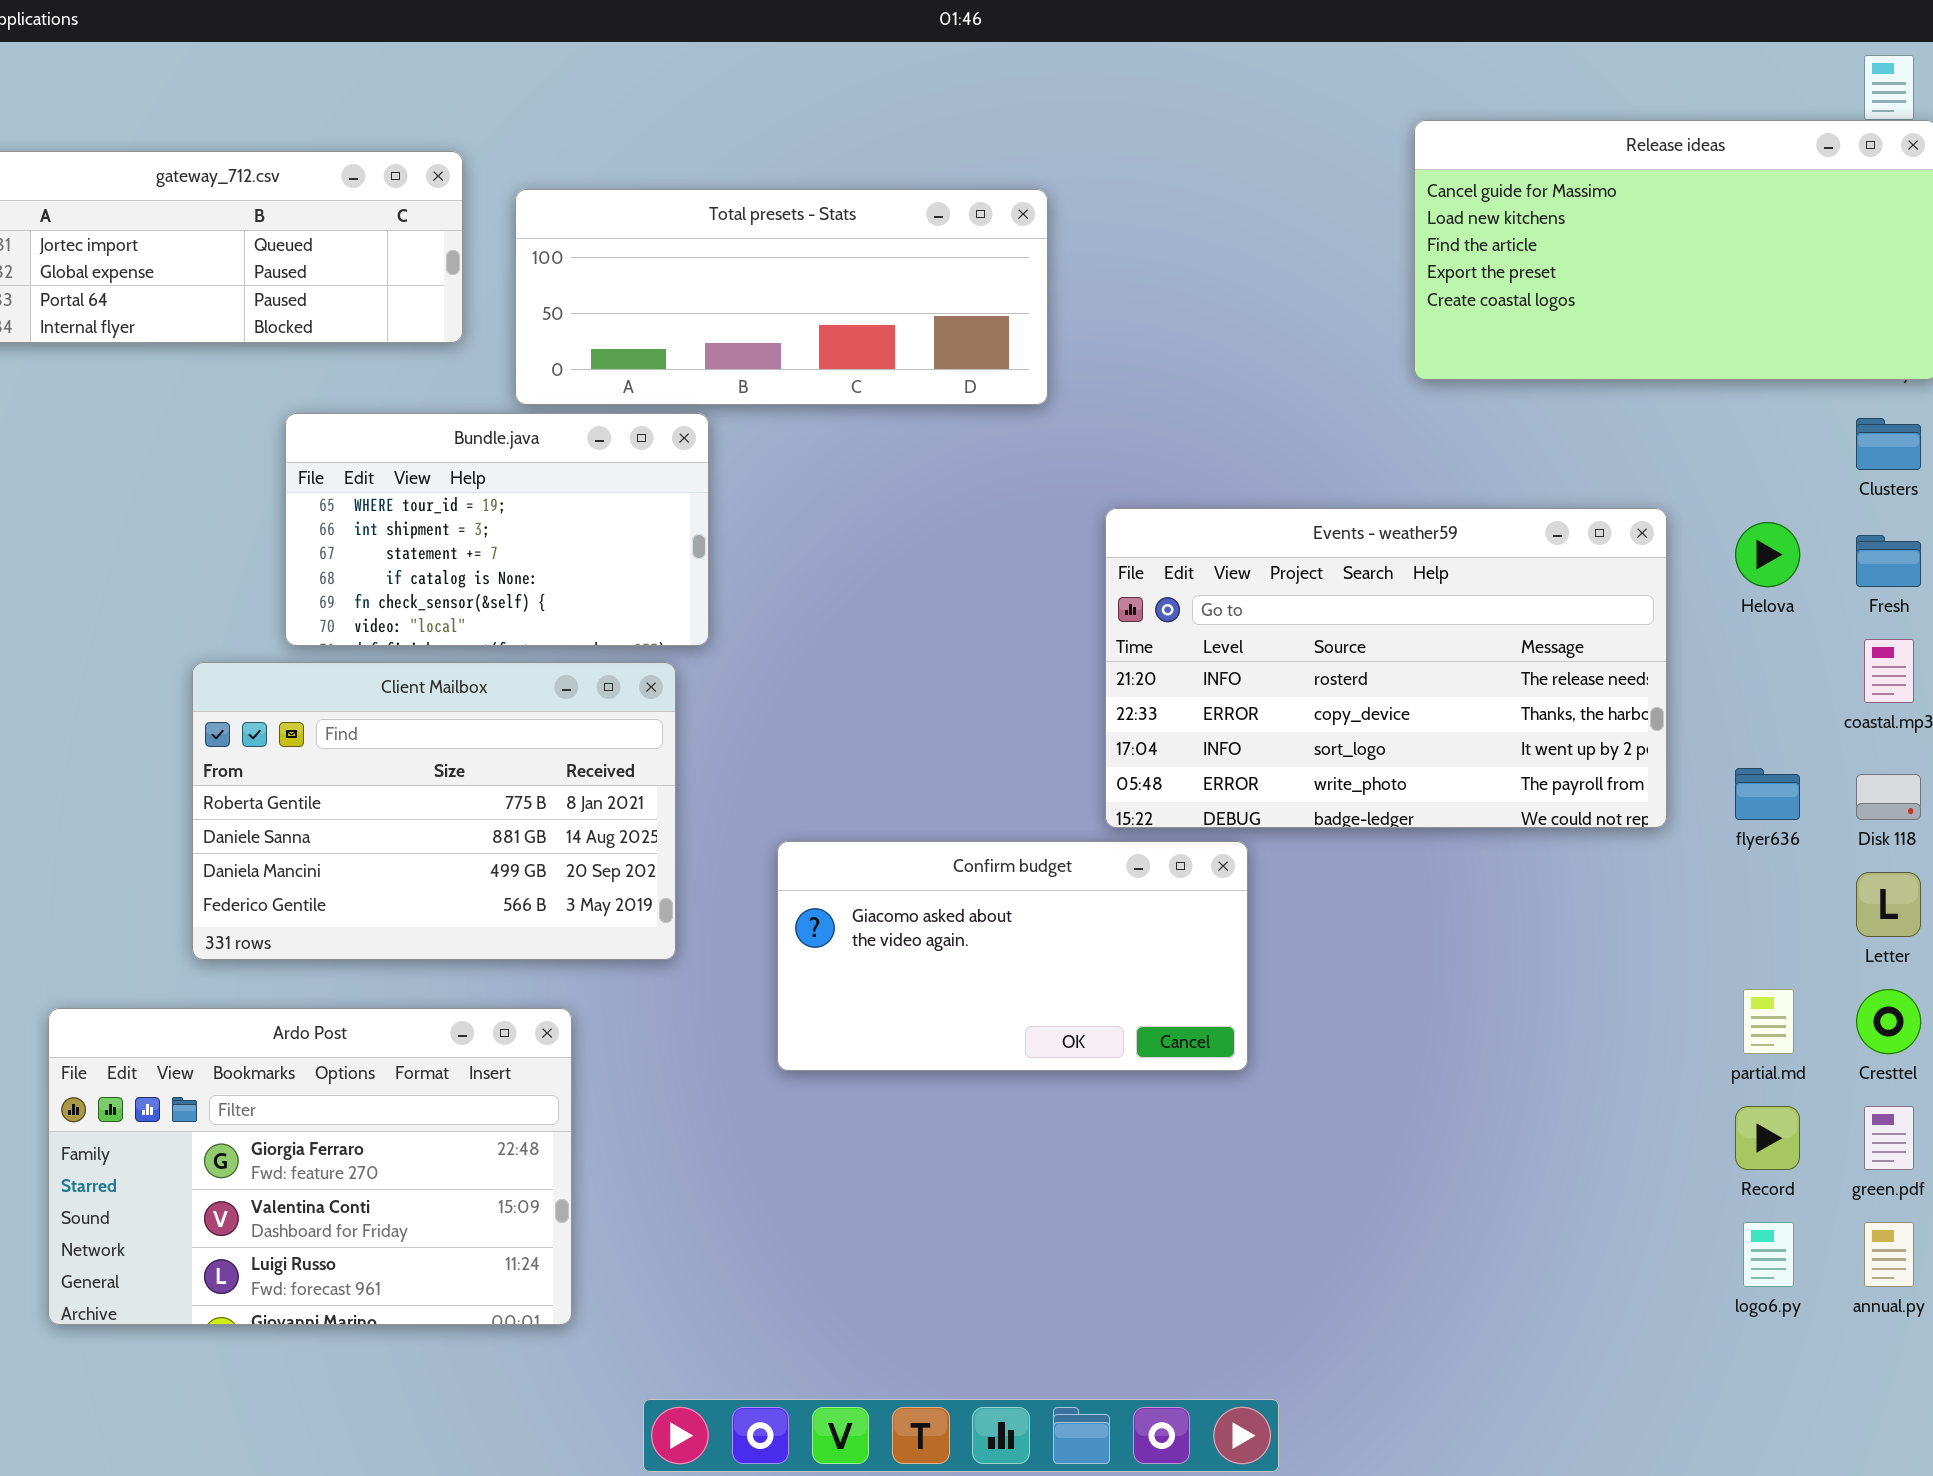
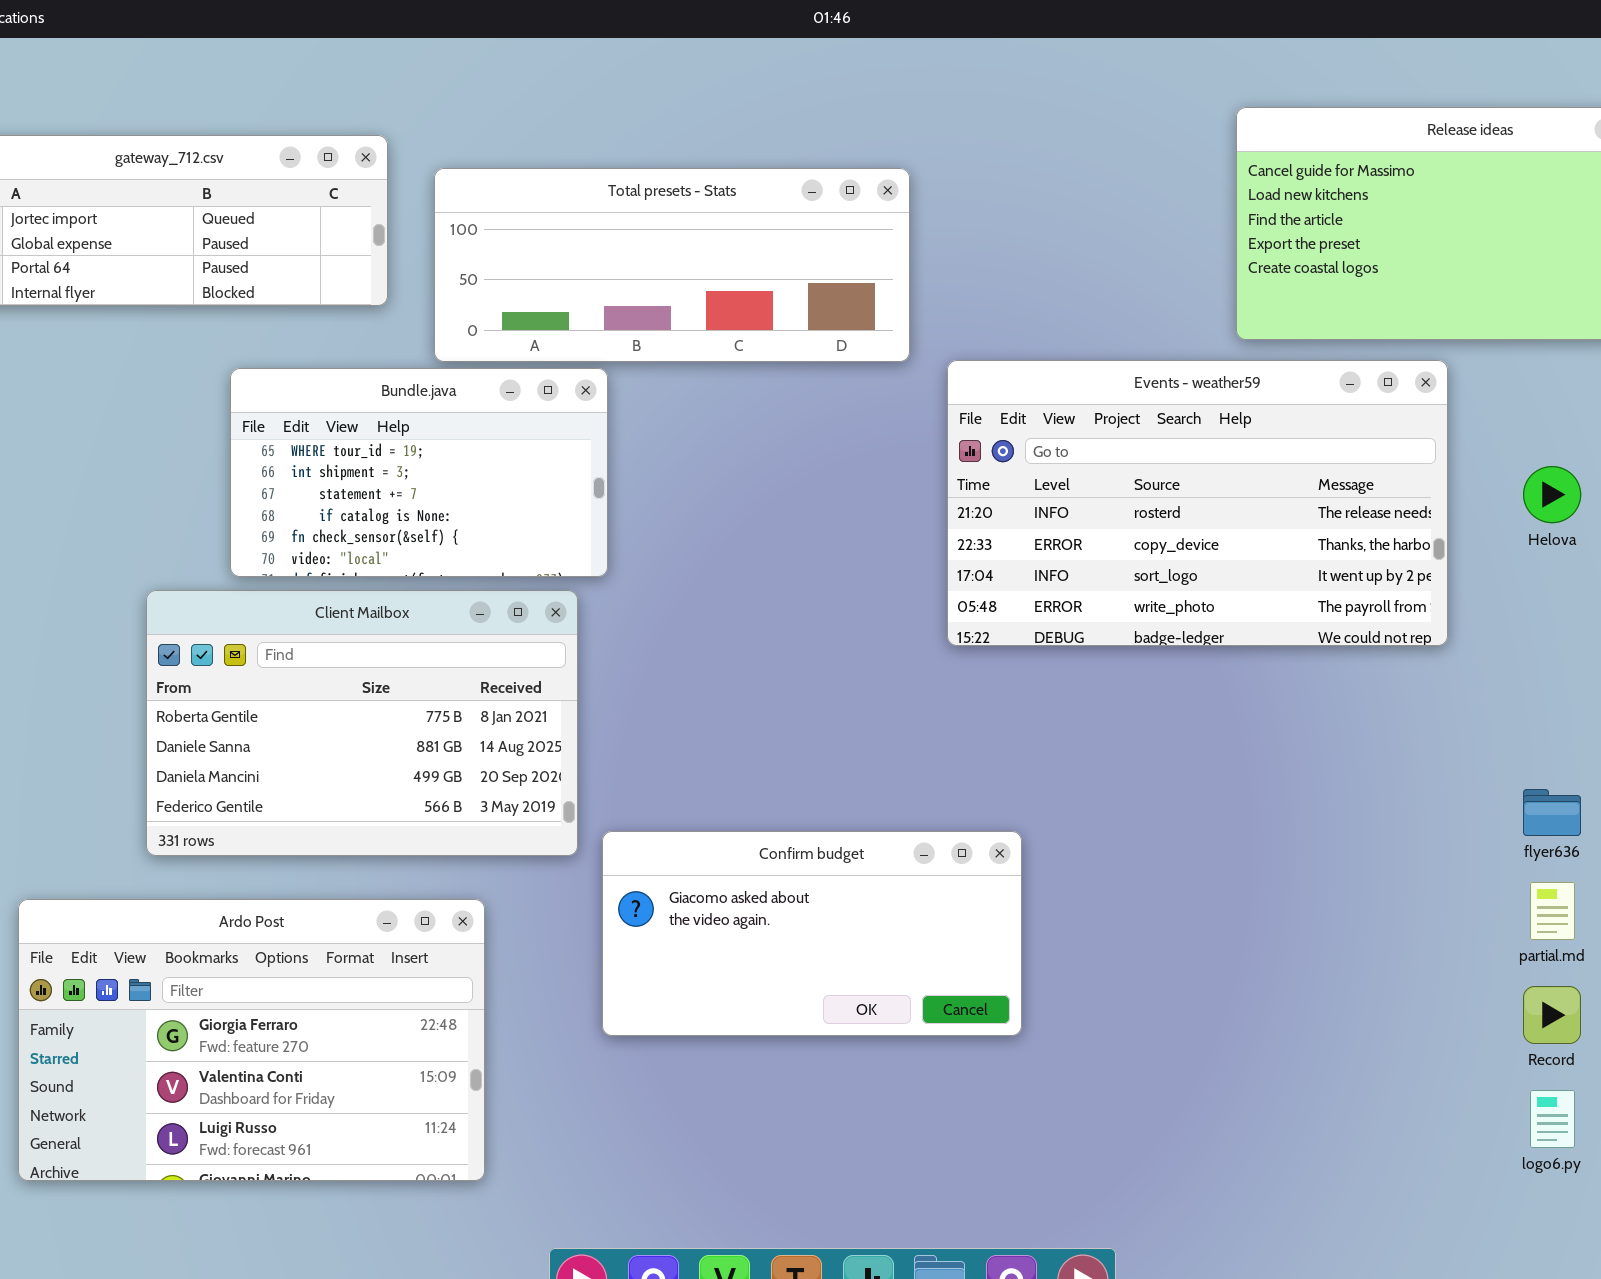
Events - weather59: [1105,508,1667,828] -> [947,360,1448,646], moved
flyer636: [1735,768,1800,820] -> [1523,789,1581,836], moved
Confirm budget: [777,841,1248,1071] -> [602,831,1022,1036], moved

